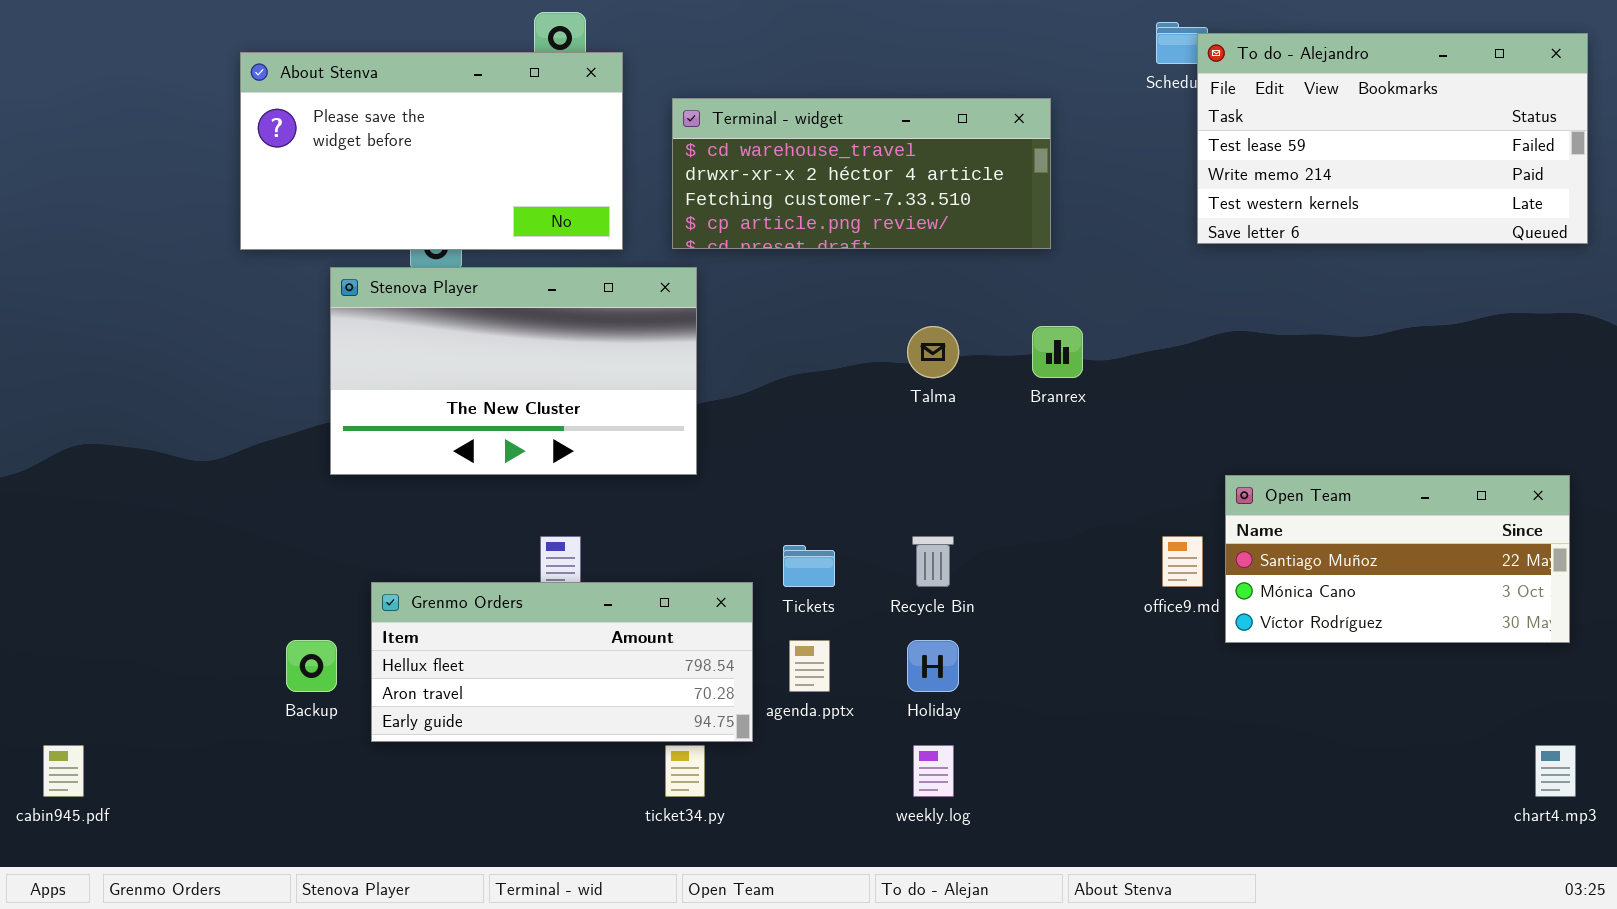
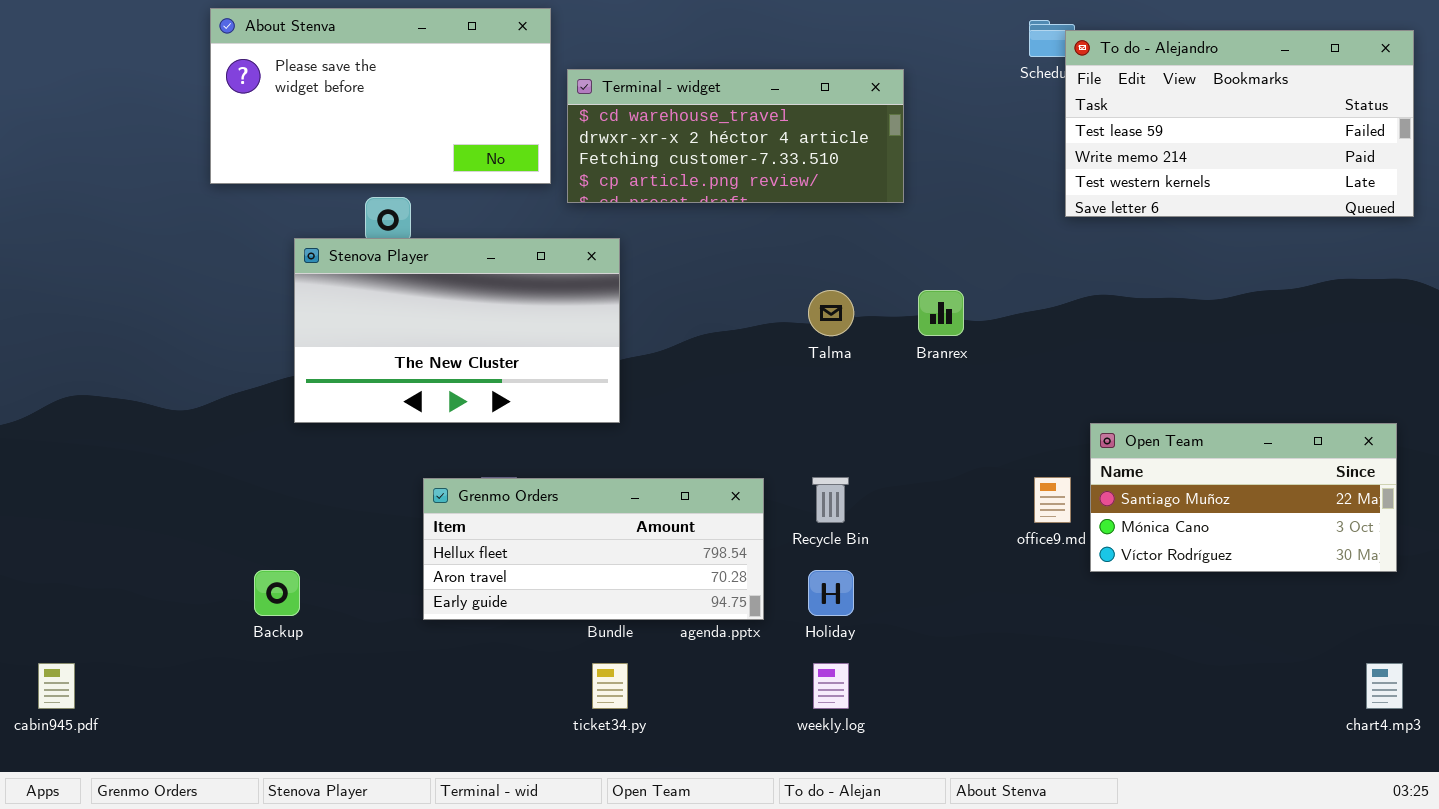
About Stenva: [240,52,623,250] -> [210,8,551,184], moved
Terminal - widget: [672,98,1051,249] -> [567,69,904,203], moved
Grenmo Orders: [371,582,753,742] -> [423,478,764,620], moved

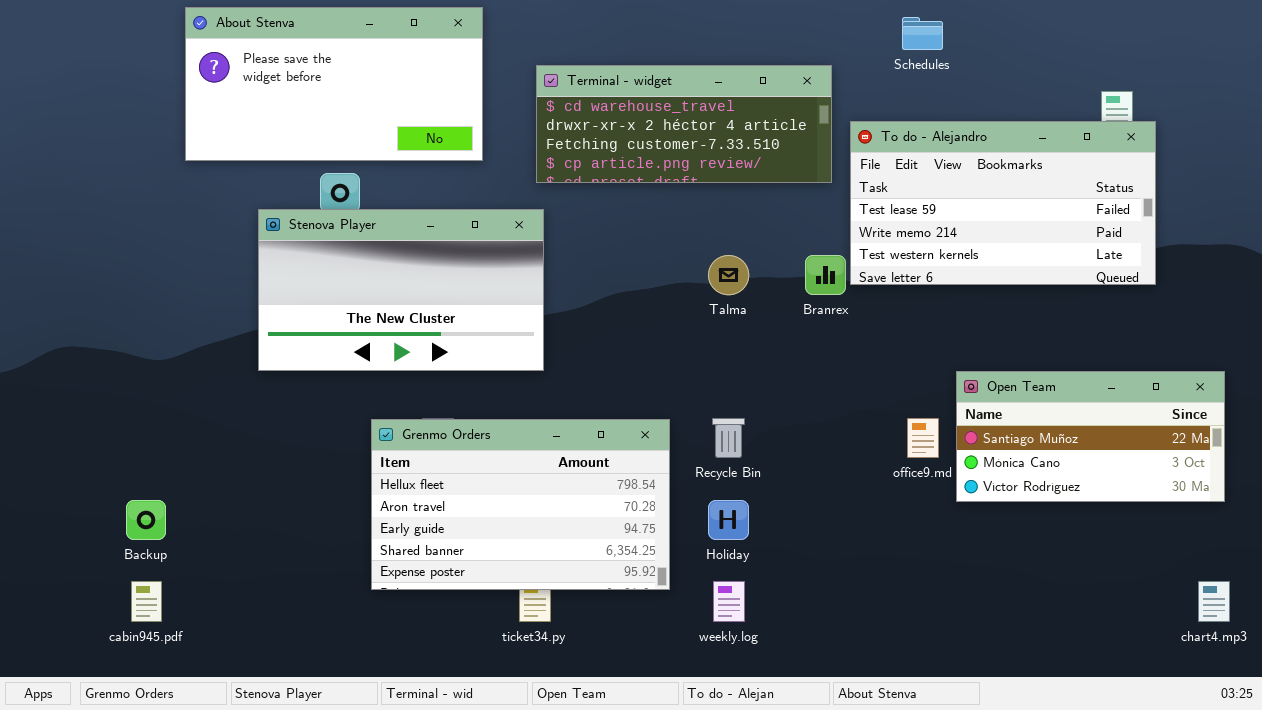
To do - Alejandro: [1065,30,1414,217] -> [850,121,1156,285], moved
Terminal - widget: [567,69,904,203] -> [536,65,832,183], moved
Grenmo Orders: [423,478,764,620] -> [371,419,670,590], resized
Backup: [254,570,300,616] -> [126,500,166,540], moved
cabin945.pdf: [38,663,75,709] -> [131,581,162,622], moved

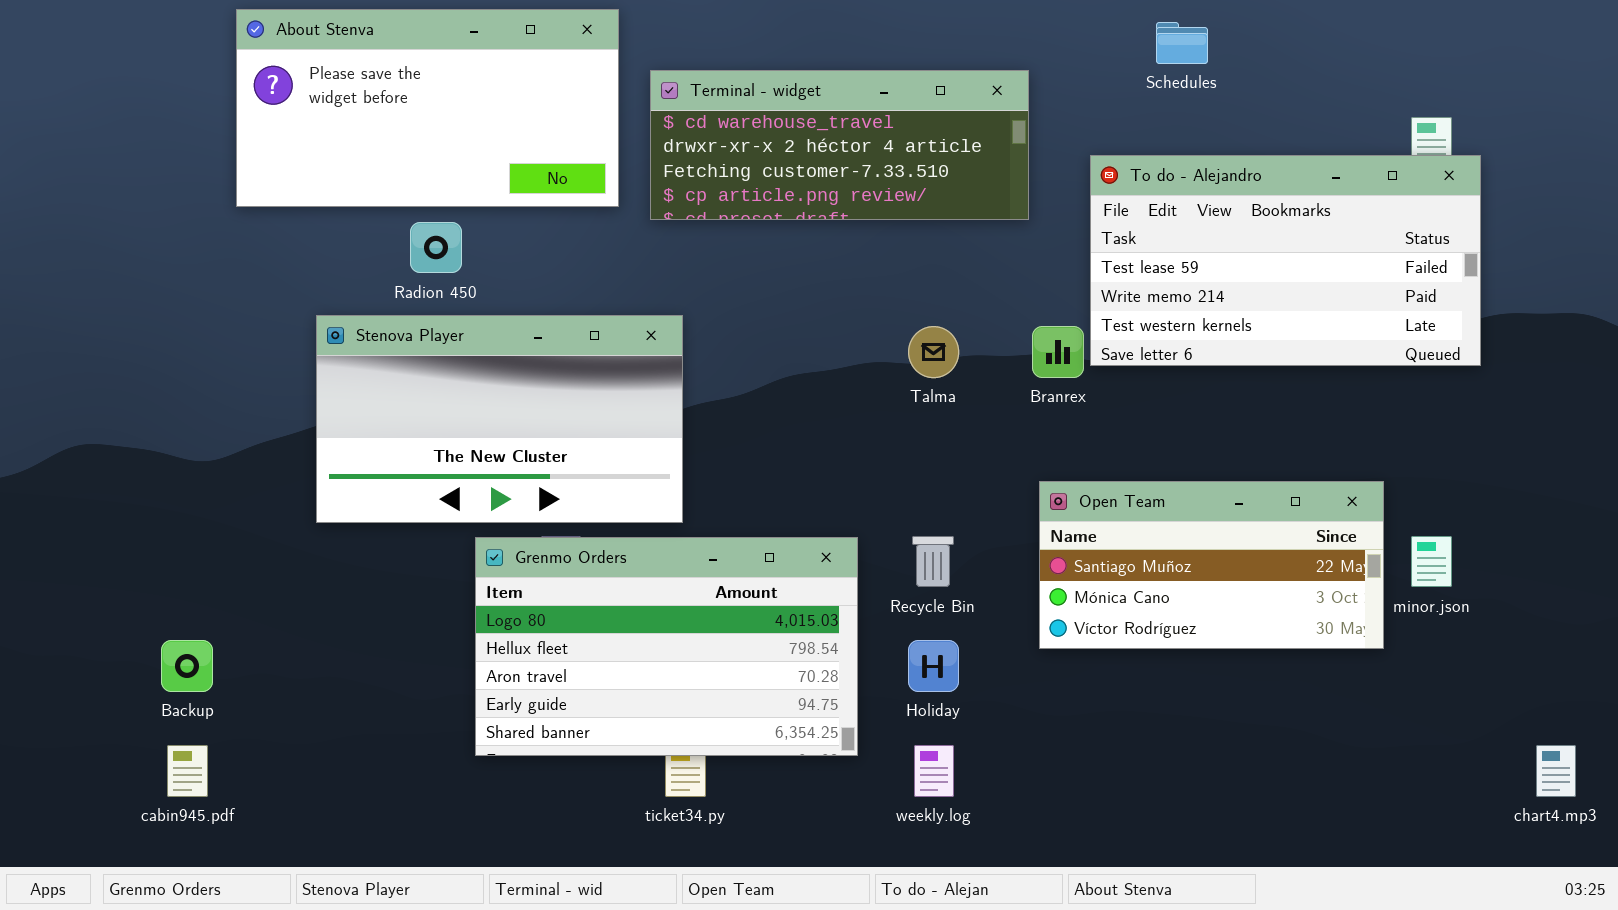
Terminal - widget: [536,65,832,183] -> [650,70,1029,220], moved
Stenova Player: [258,209,544,371] -> [316,315,683,523], moved
Open Team: [956,371,1225,502] -> [1039,481,1384,649], moved
Grenmo Orders: [371,419,670,590] -> [475,537,858,756], scrolled up 1 row

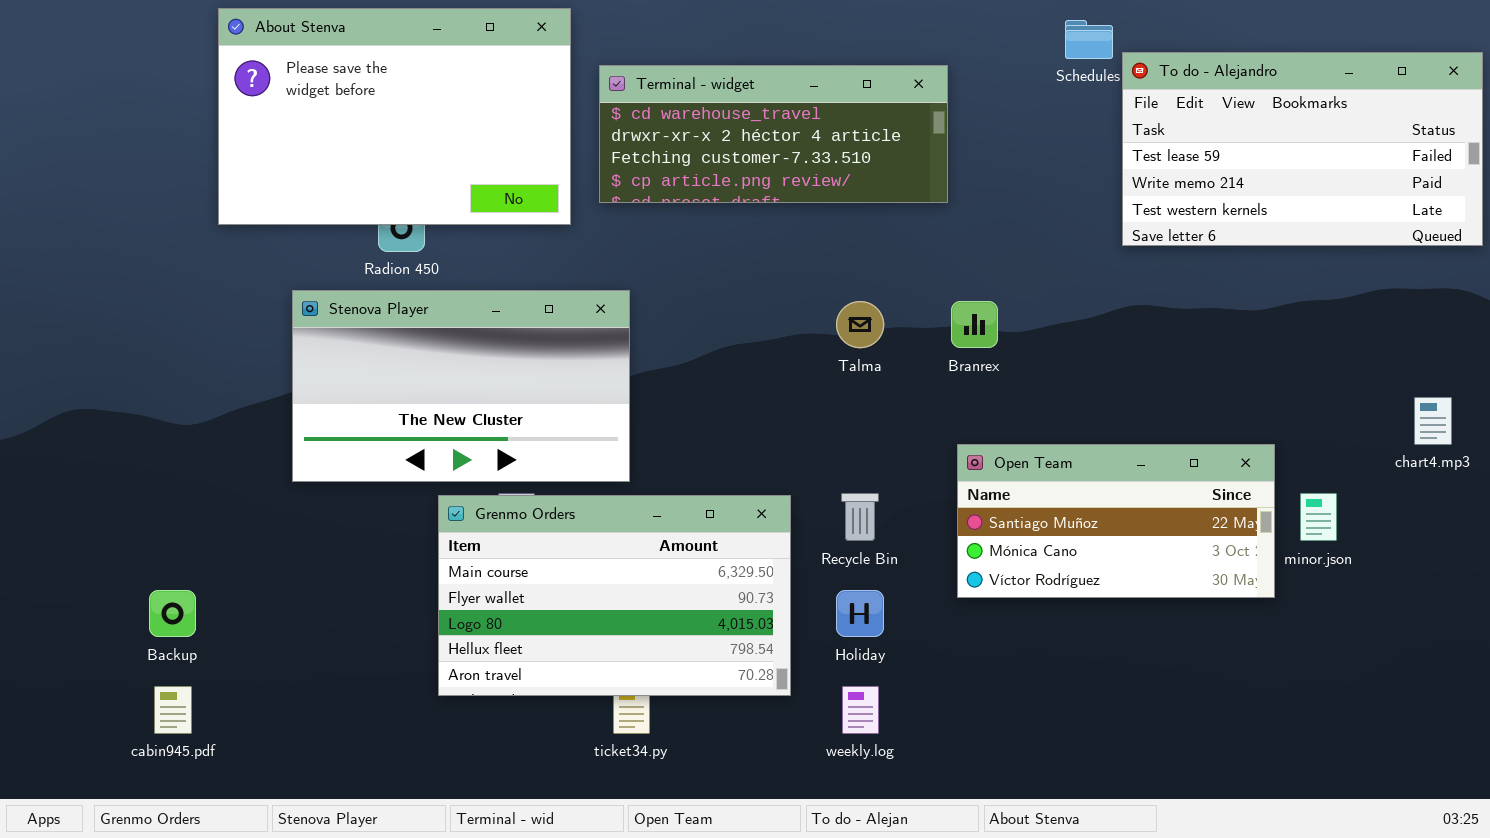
About Stenva: [236,9,619,207] -> [218,8,571,225], resized
To do - Alejandro: [1090,155,1481,366] -> [1122,52,1483,246], moved
Grenmo Orders: [475,537,858,756] -> [438,495,791,696], scrolled up 2 rows
chart4.mp3: [1536,745,1576,797] -> [1414,397,1452,445], moved

